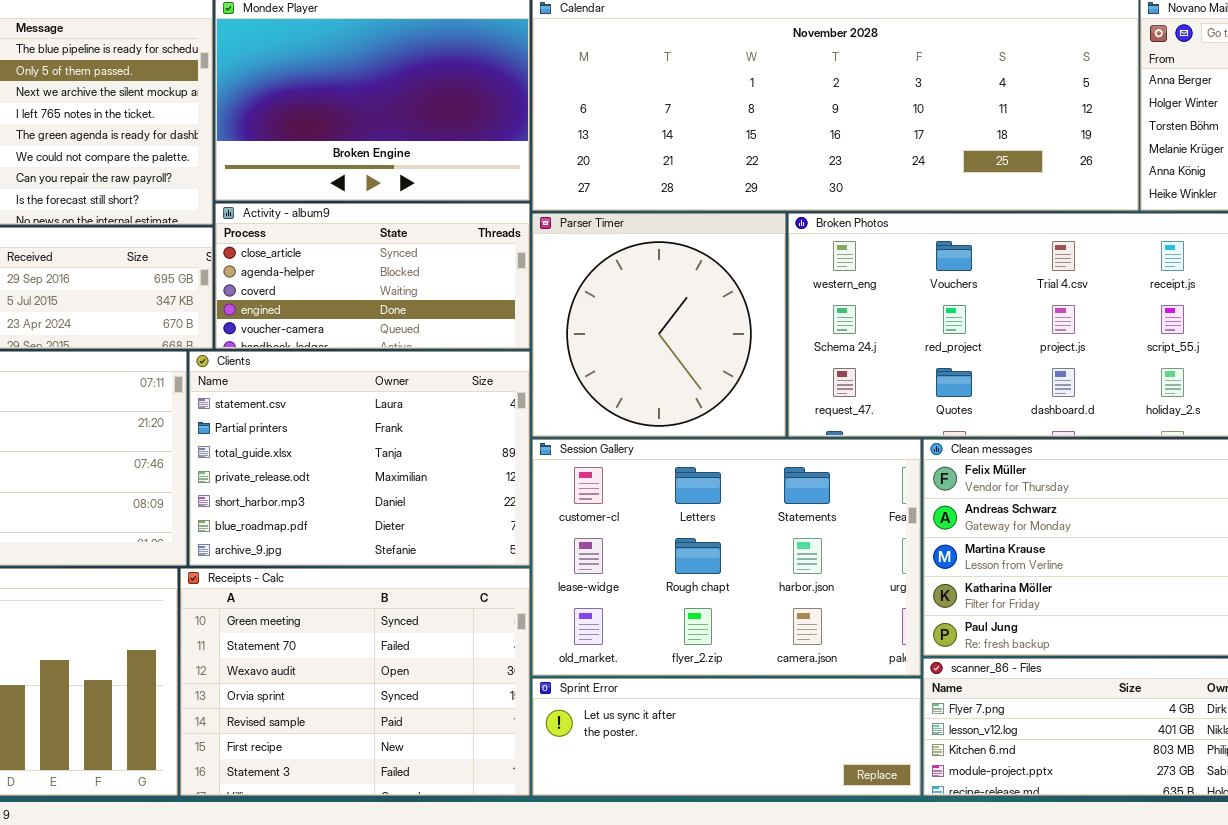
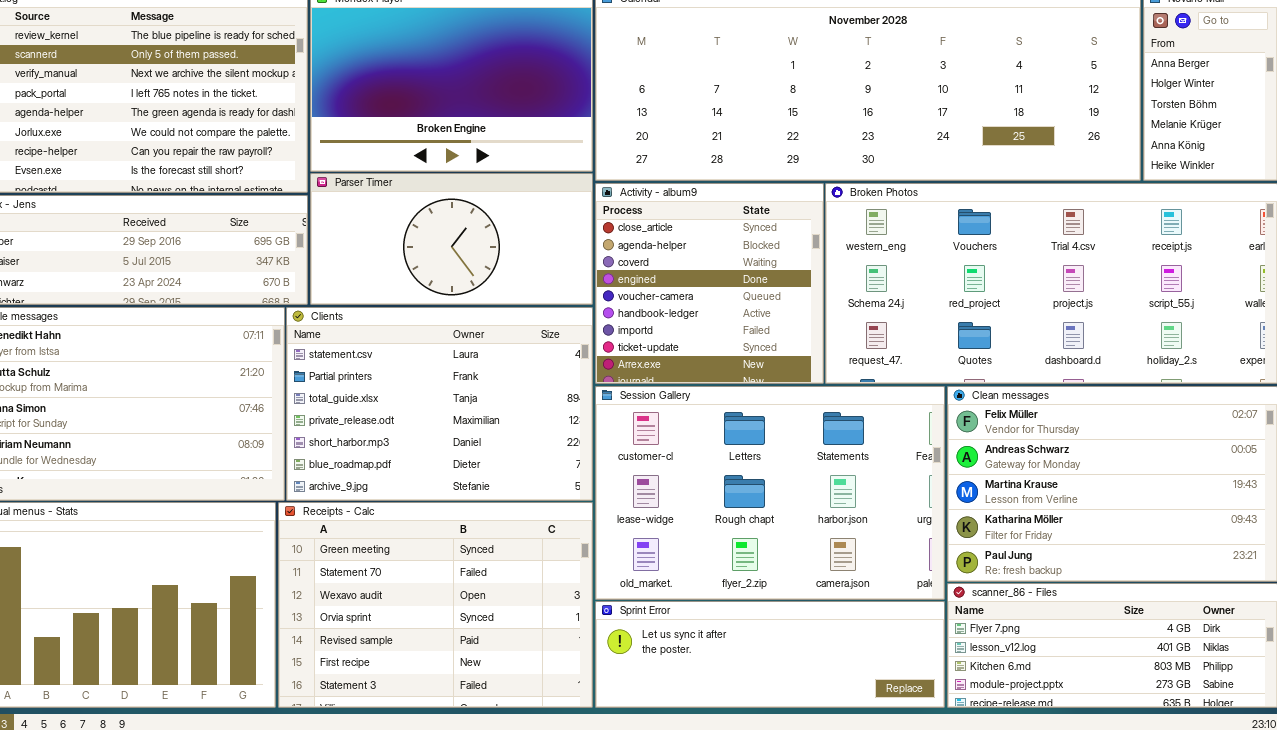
Activity - album9: [215,203,530,349] -> [595,183,824,384], moved, resized
Parser Timer: [532,213,786,437] -> [310,173,593,305], moved, resized

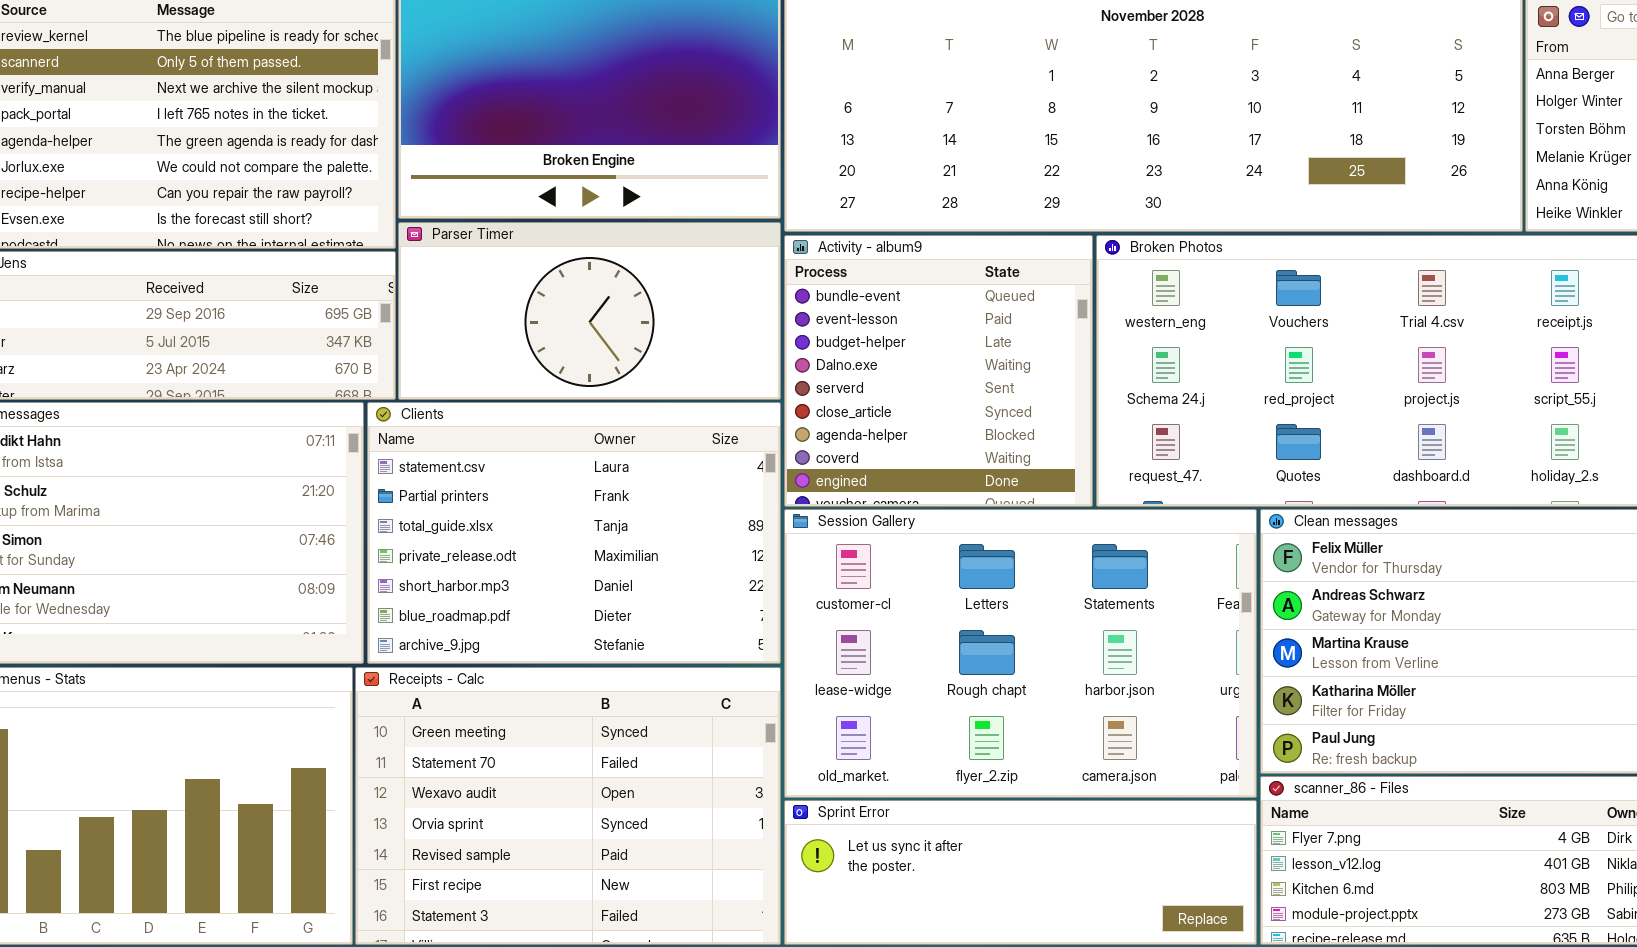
Activity - album9: [595,183,824,384] -> [784,235,1093,507], scrolled up 5 rows

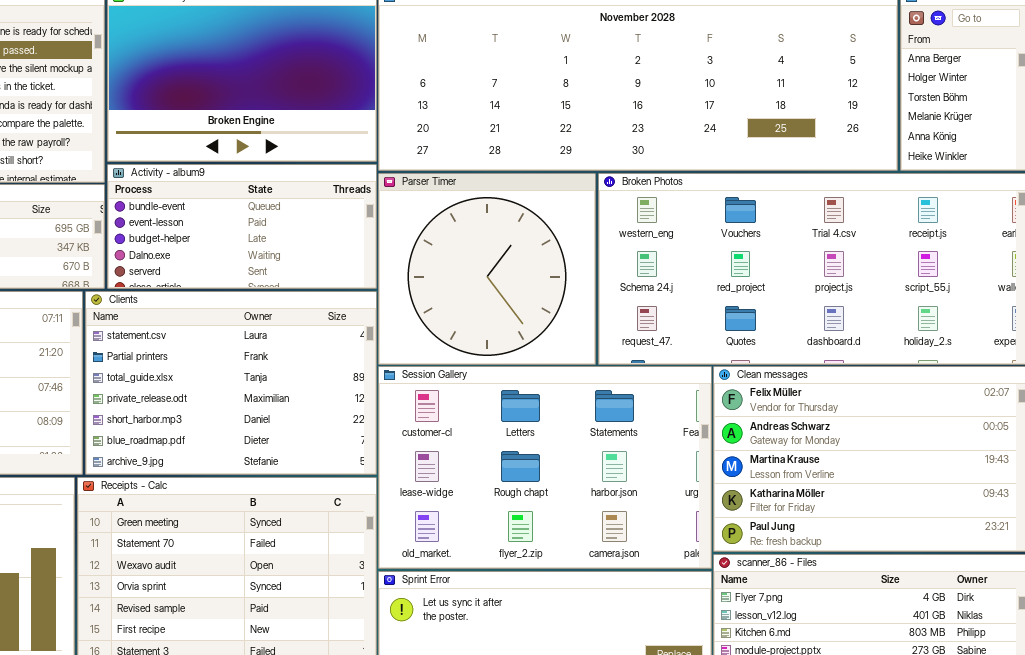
Parser Timer: [398,222,781,400] -> [378,173,596,365], moved, resized
Activity - album9: [784,235,1093,507] -> [107,164,377,289], moved, resized

